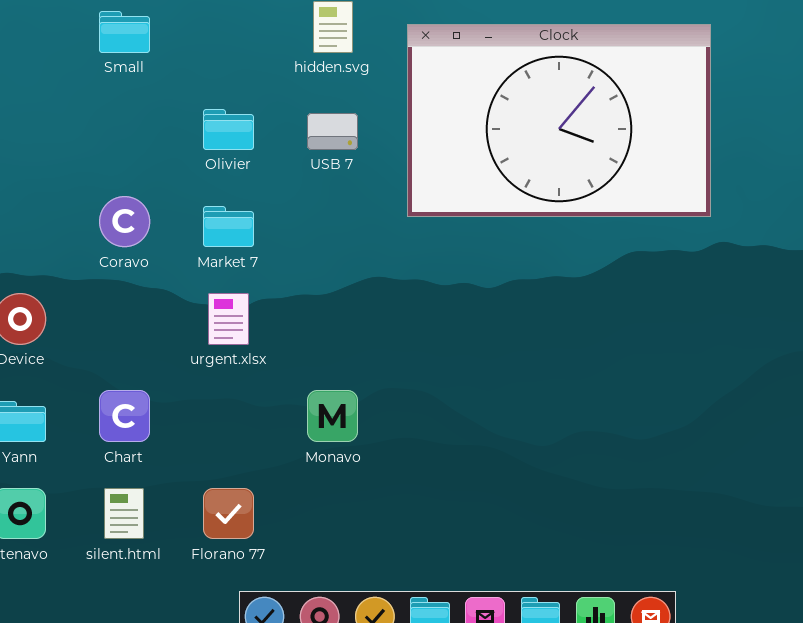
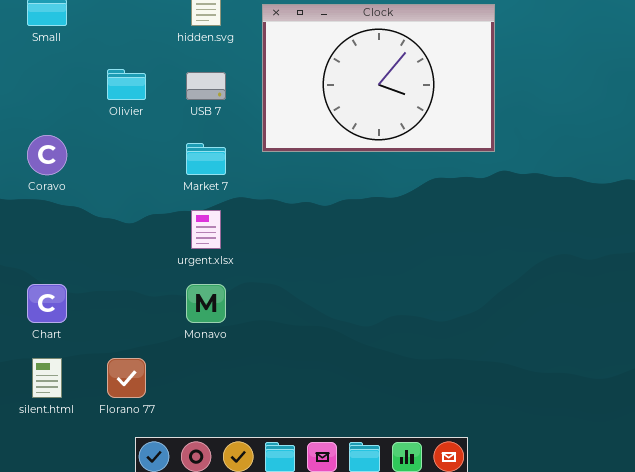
Market 7: [203,206,254,247] -> [186,143,226,175], moved
urgent.xlsx: [208,293,249,345] -> [191,210,221,249], moved

